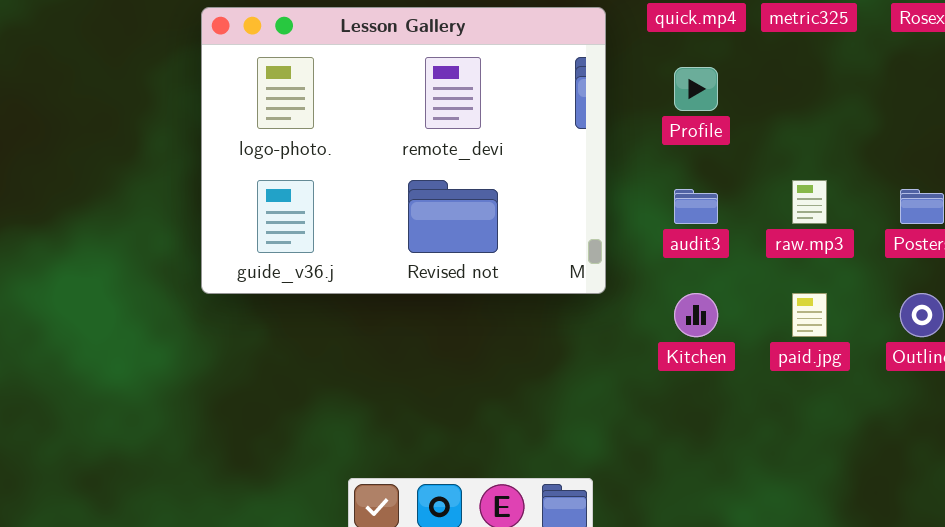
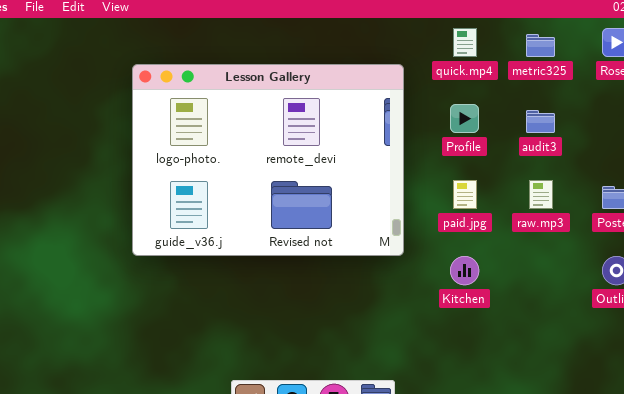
audit3: [674,189,718,224] -> [526,110,555,133], moved
paid.jpg: [792,293,827,337] -> [453,180,477,209], moved

